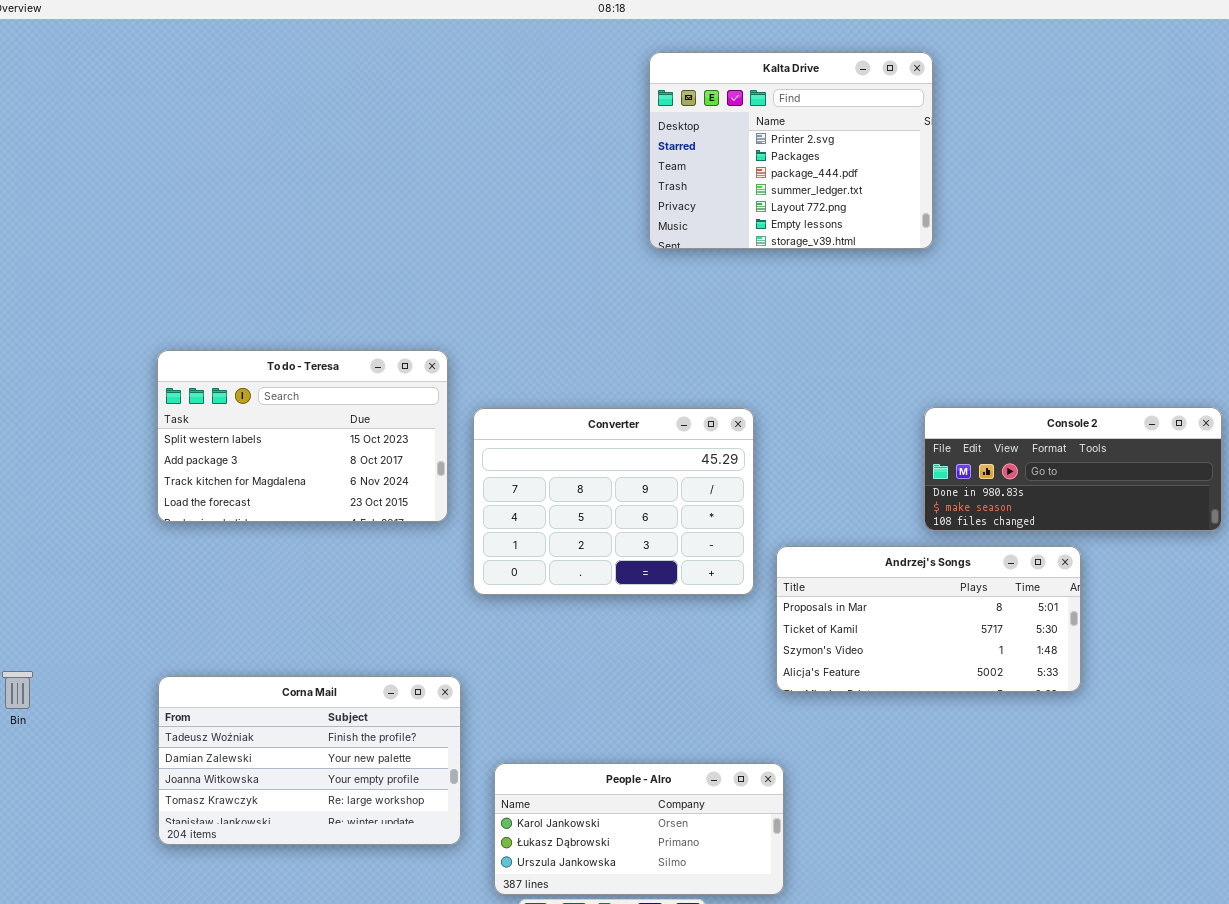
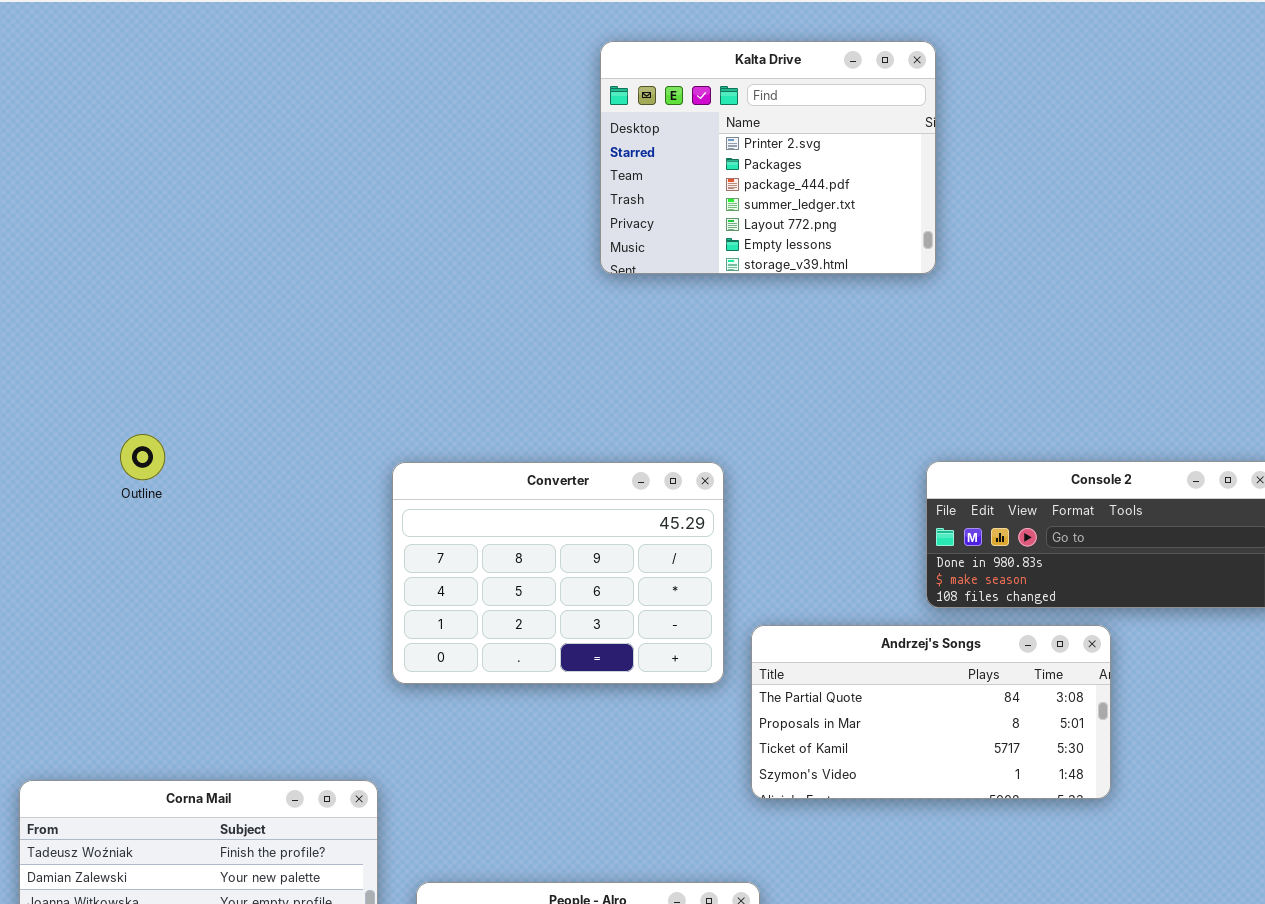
To do - Teresa: [157,350,448,522] -> none, closed
Andrzej's Songs: [776,546,1081,692] -> [751,625,1111,799], scrolled up 1 row

